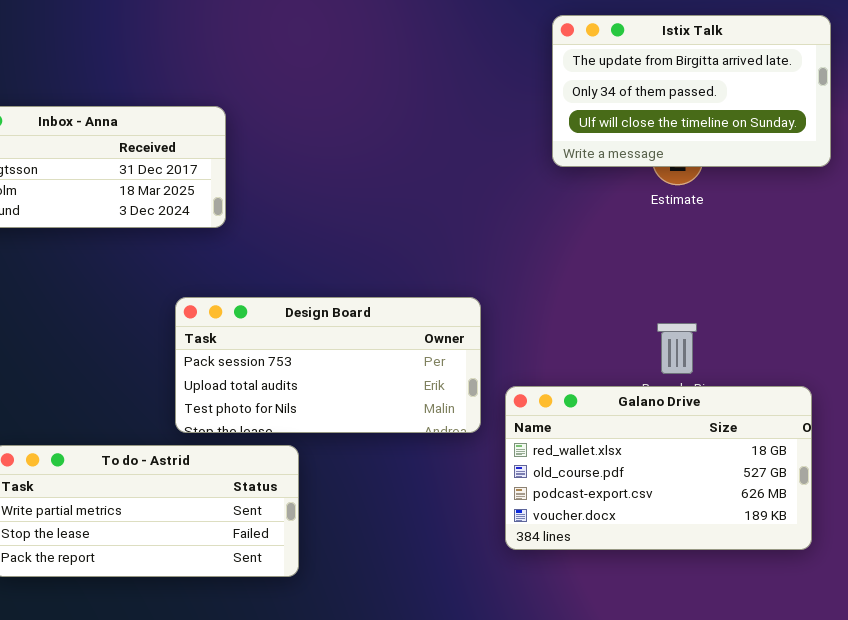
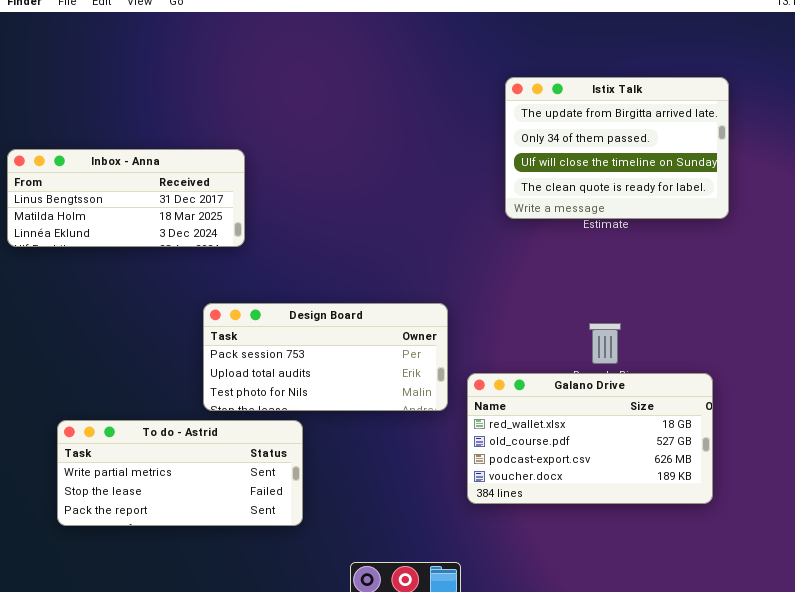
Istix Talk: [552,15,831,167] -> [505,77,729,219], resized

